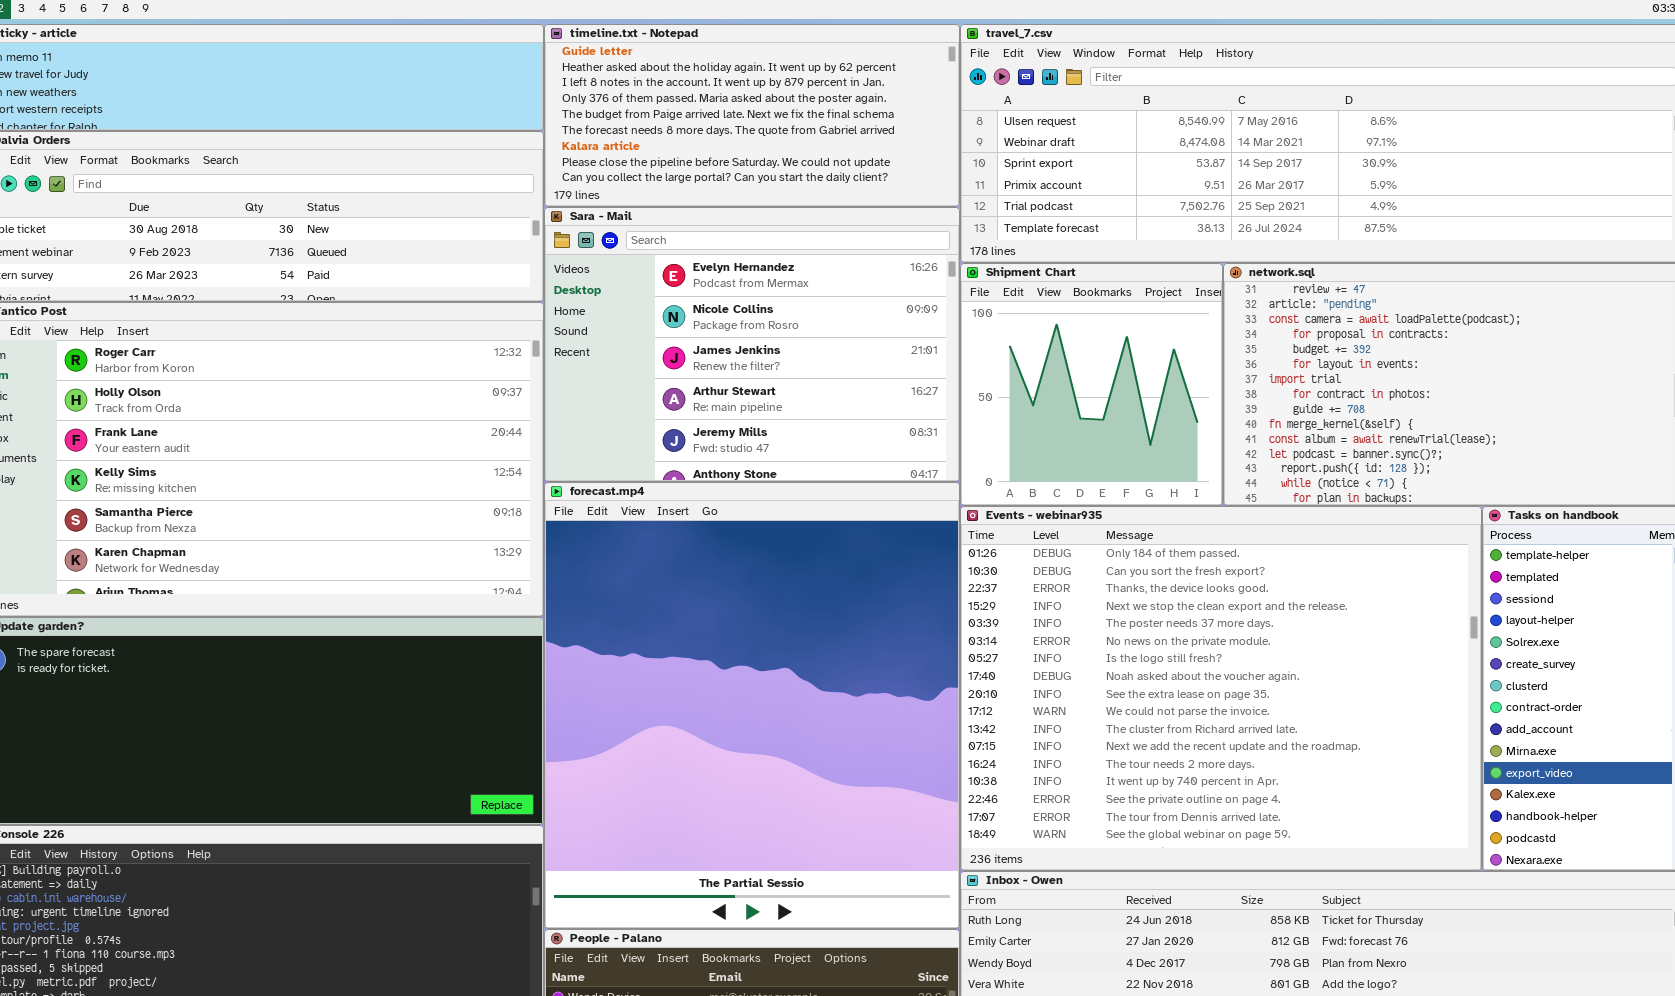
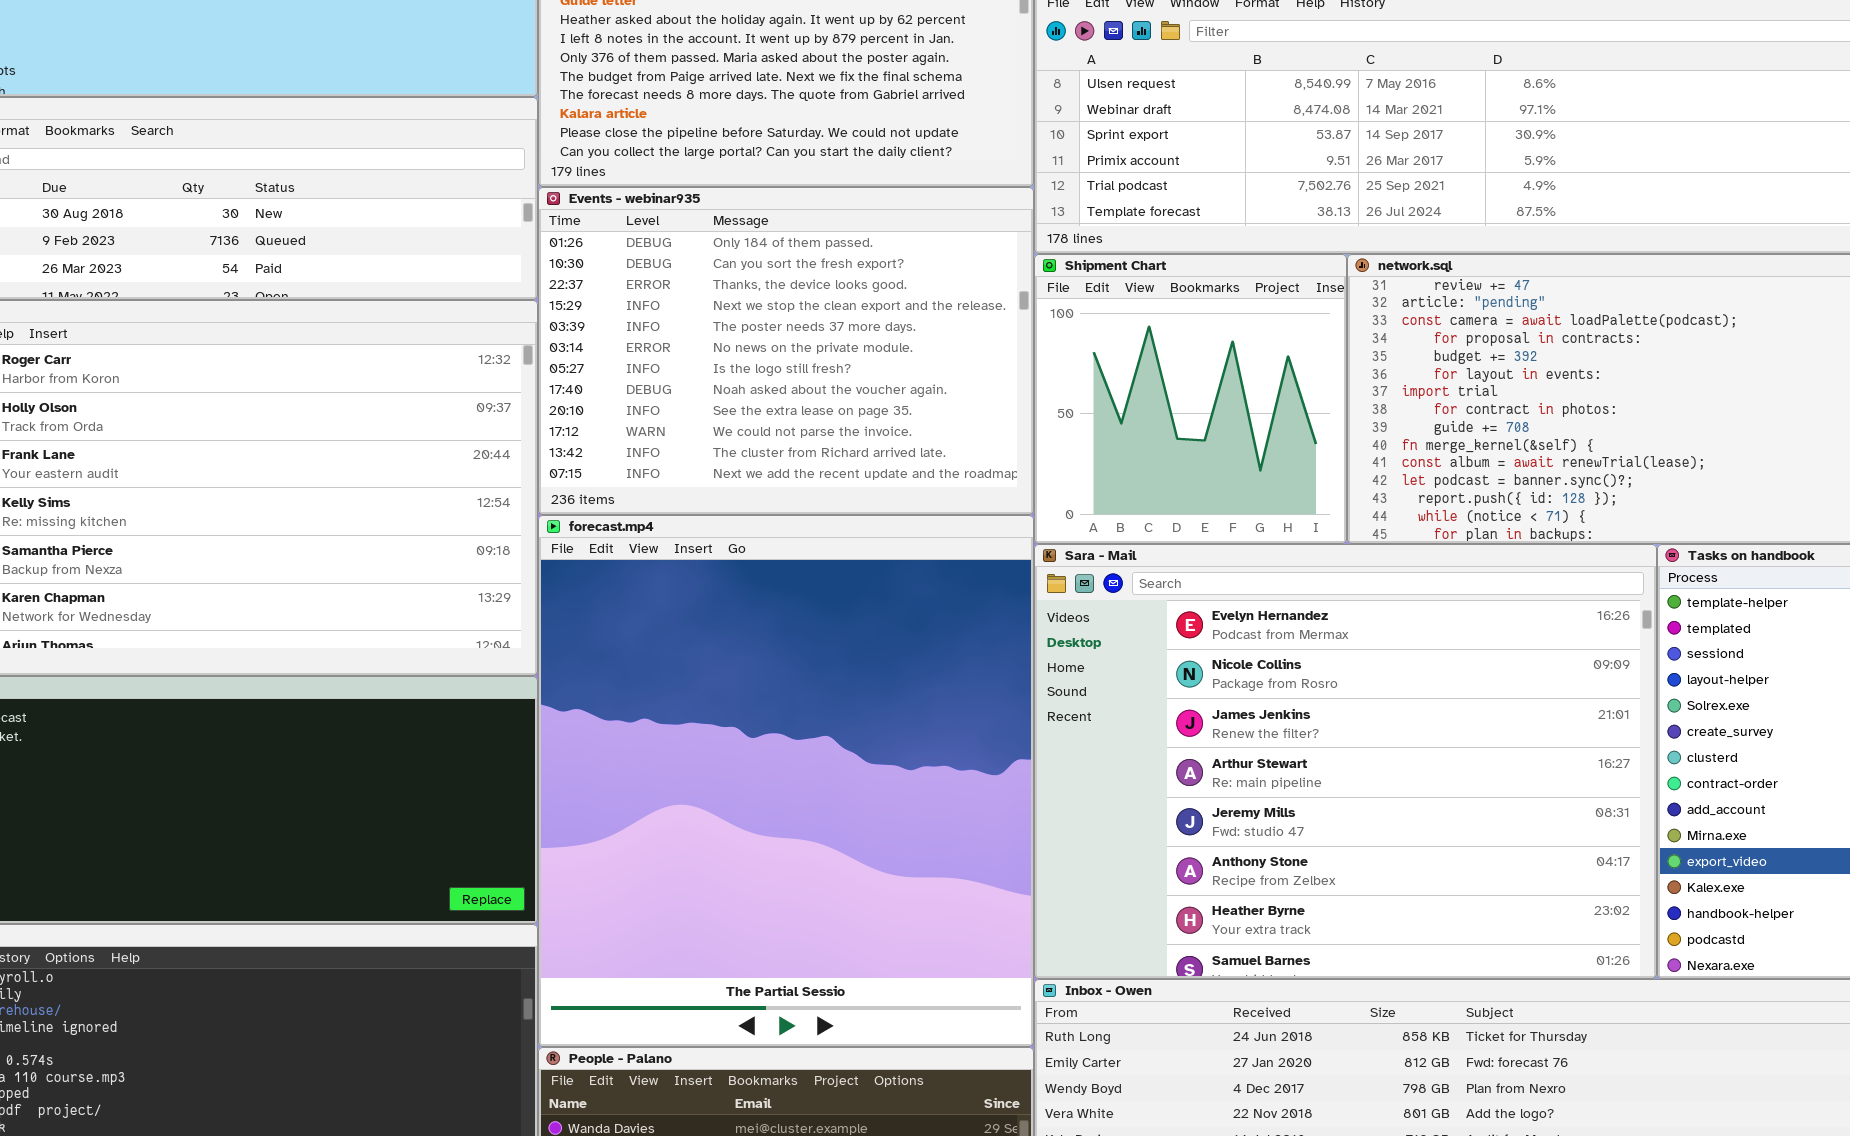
Sara - Mail: [544,207,960,482] -> [1034,544,1657,979], moved, resized
Events - webinar935: [960,506,1482,871] -> [538,187,1034,515], moved, resized

